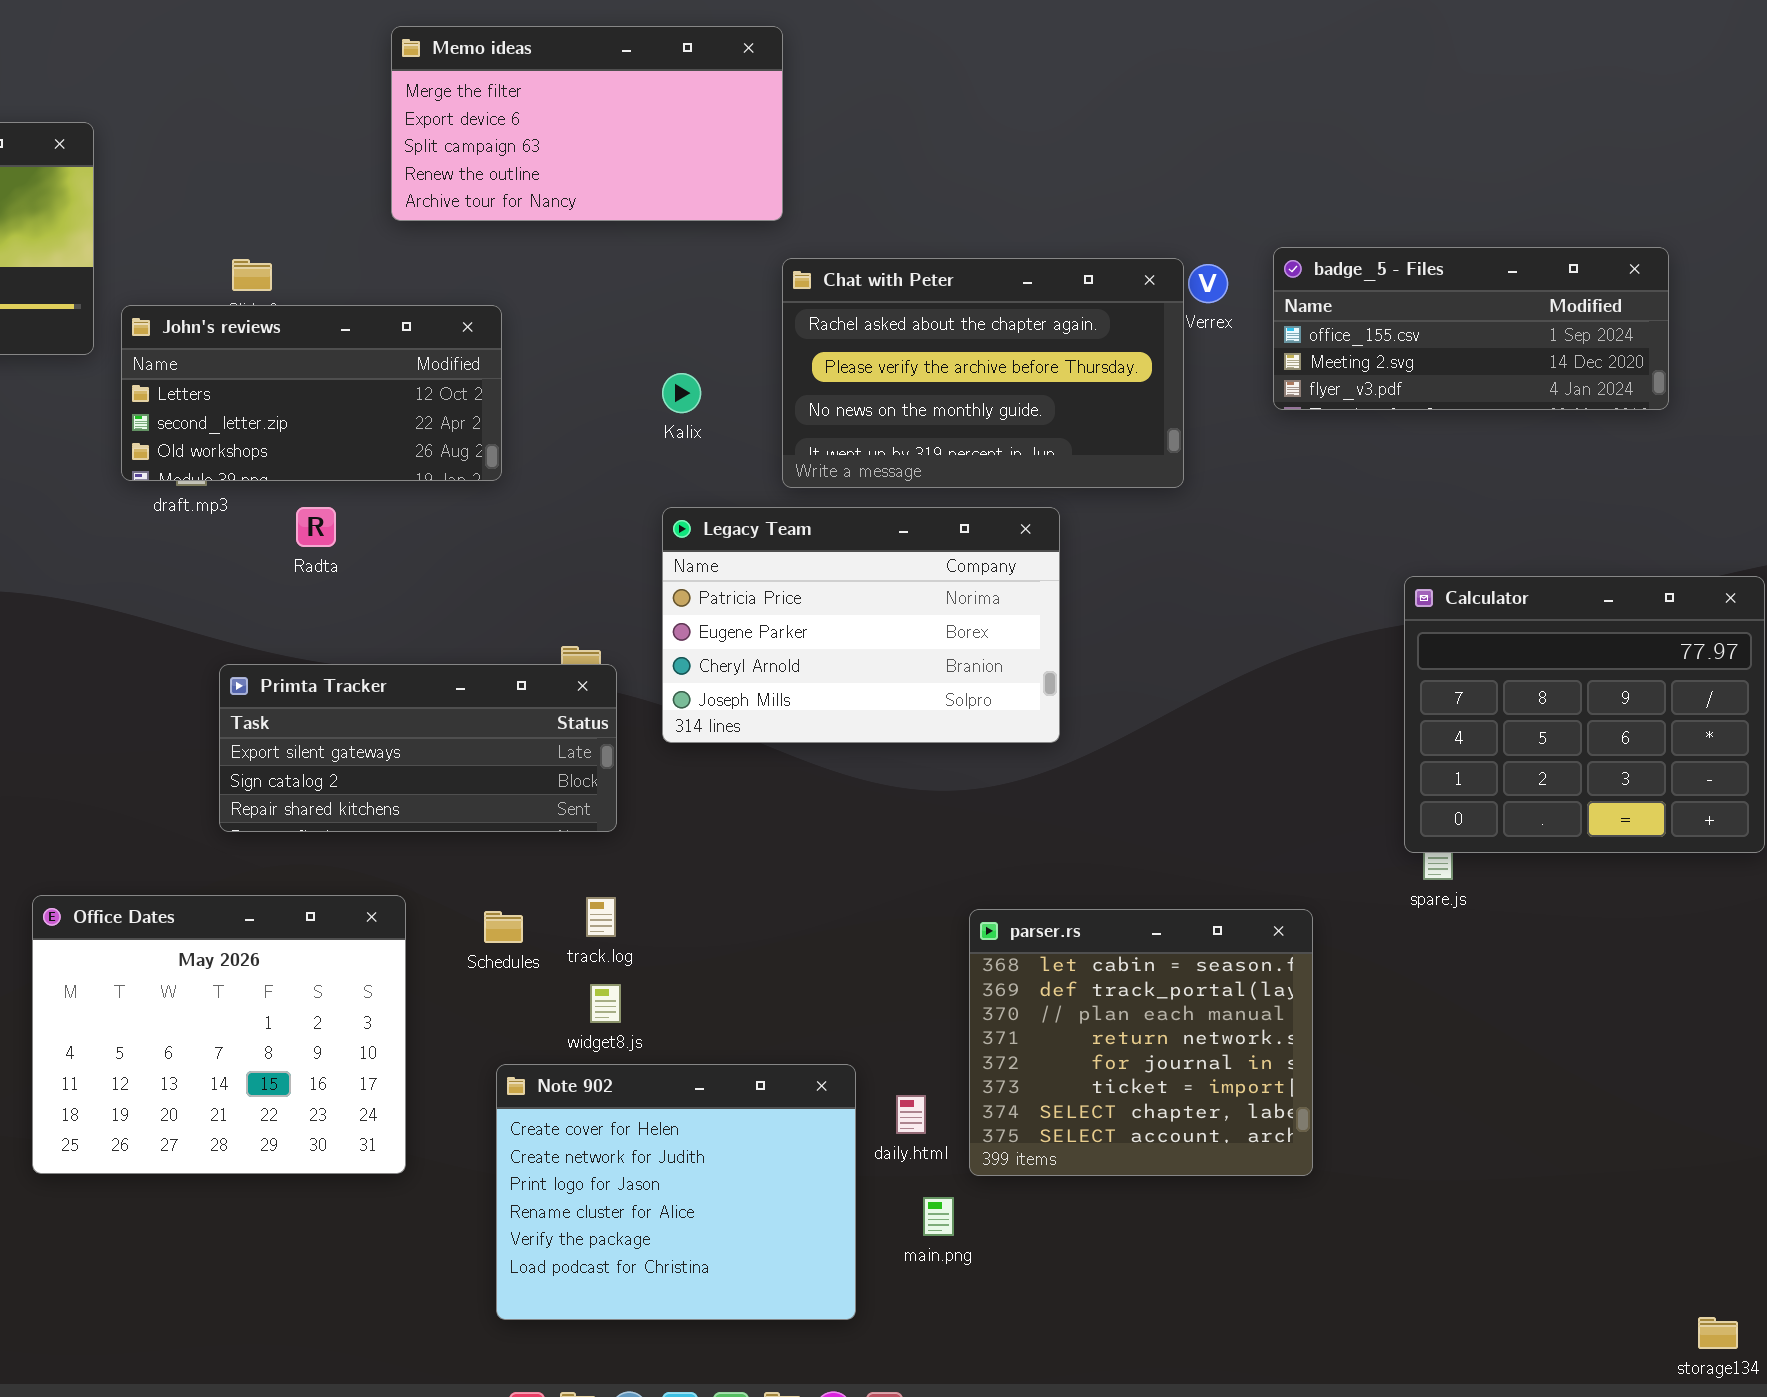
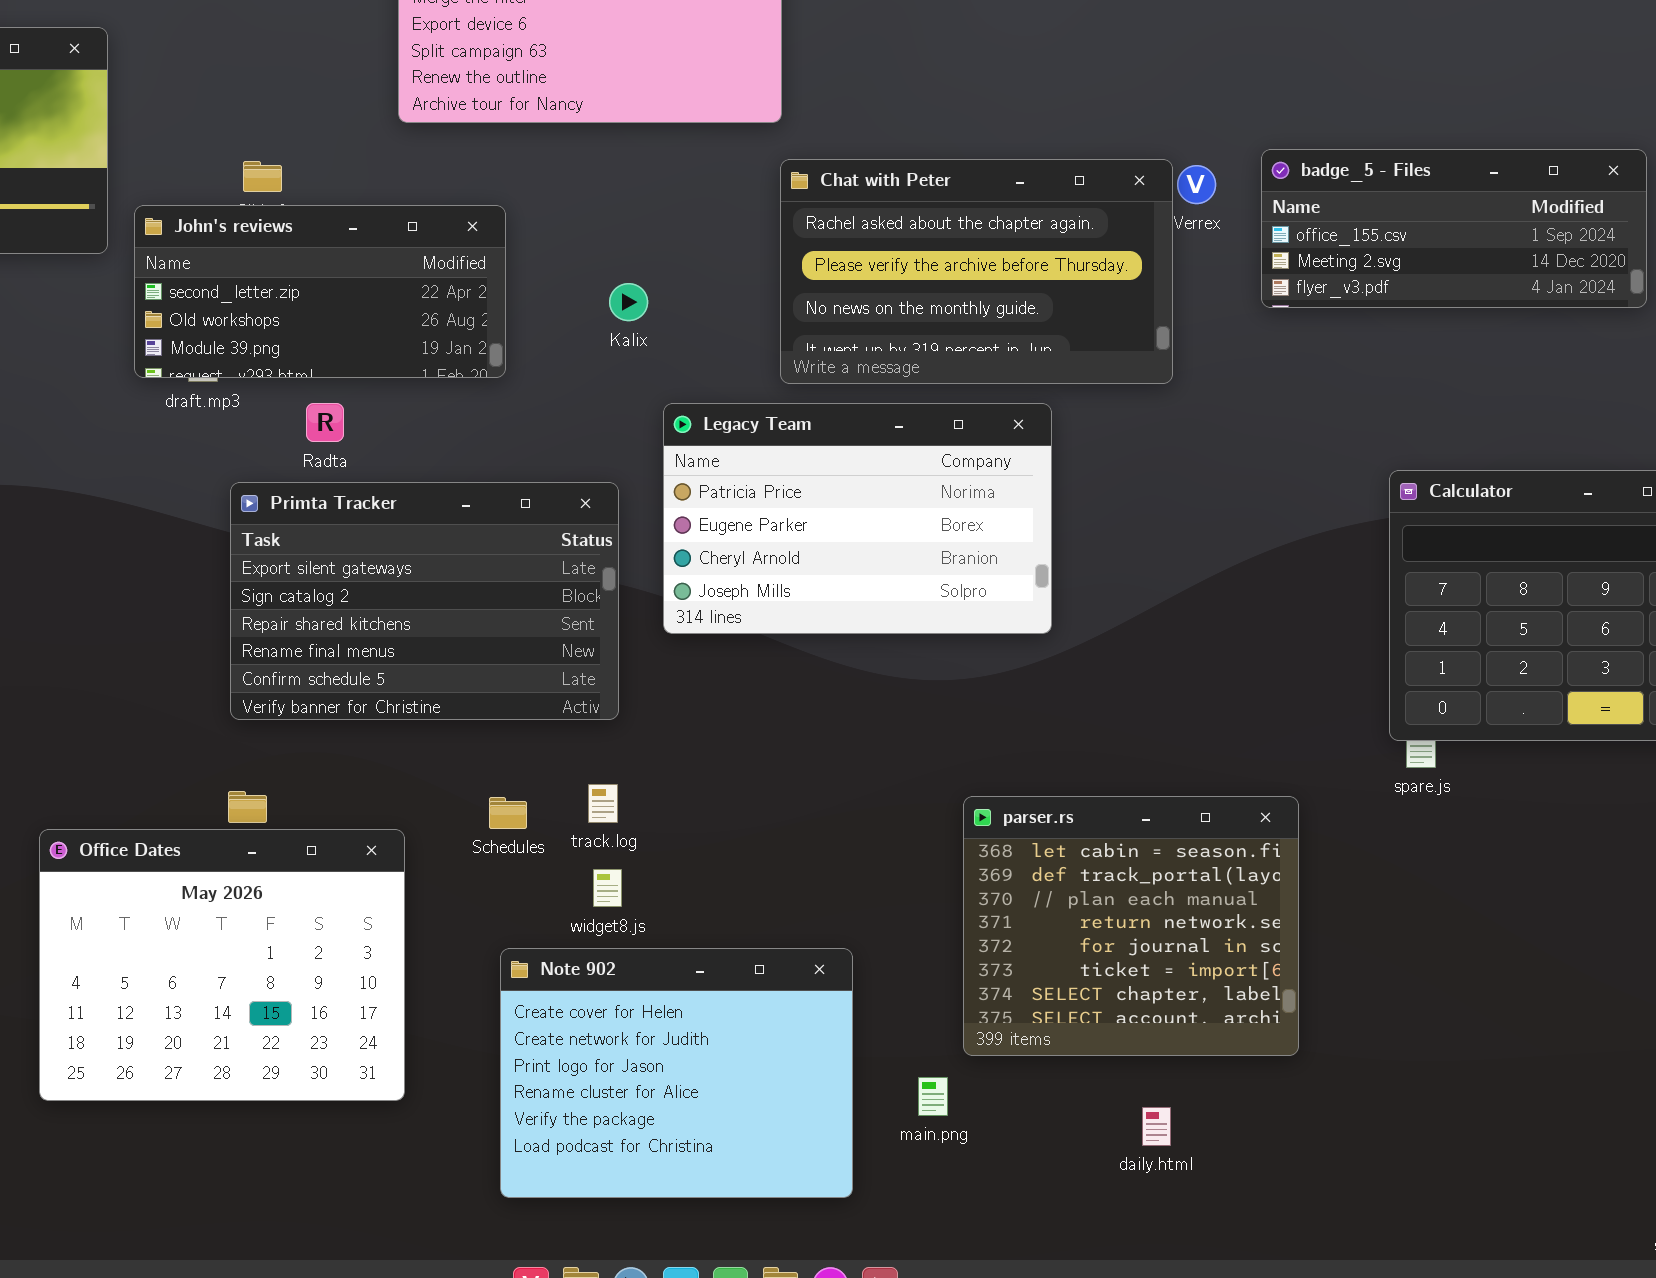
John's reviews: [121,305,502,481] -> [134,205,506,378], scrolled down 1 row
Kalix: [662,373,701,413] -> [609,283,648,321], moved
Primta Tracker: [219,664,617,832] -> [230,482,619,720], resized
Office Dates: [32,895,406,1174] -> [39,829,405,1101], moved
daily.html: [896,1095,926,1134] -> [1142,1107,1171,1146], moved

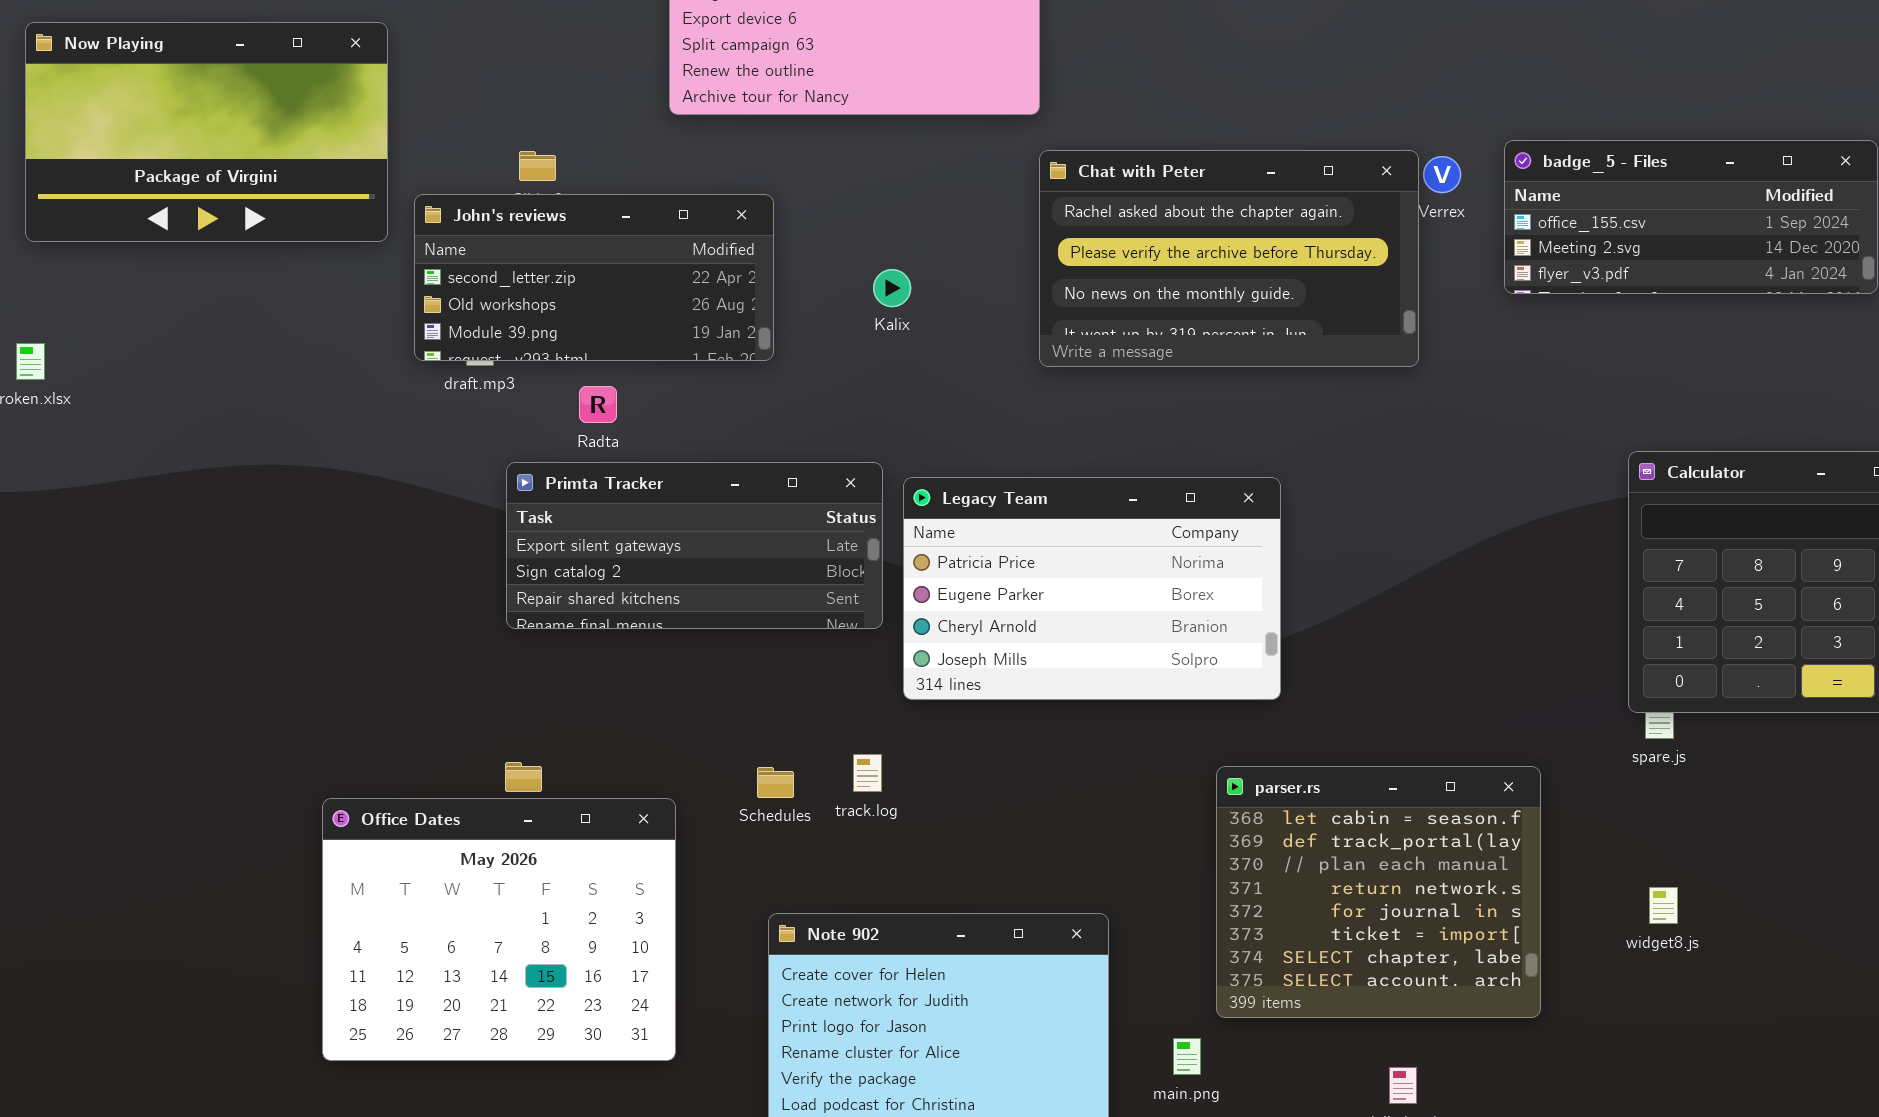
Legacy Team: [663,403,1052,634] -> [903,477,1281,700], moved
Primta Tracker: [230,482,619,720] -> [506,462,883,629], resized
widget8.js: [593,869,622,907] -> [1649,887,1678,924], moved

